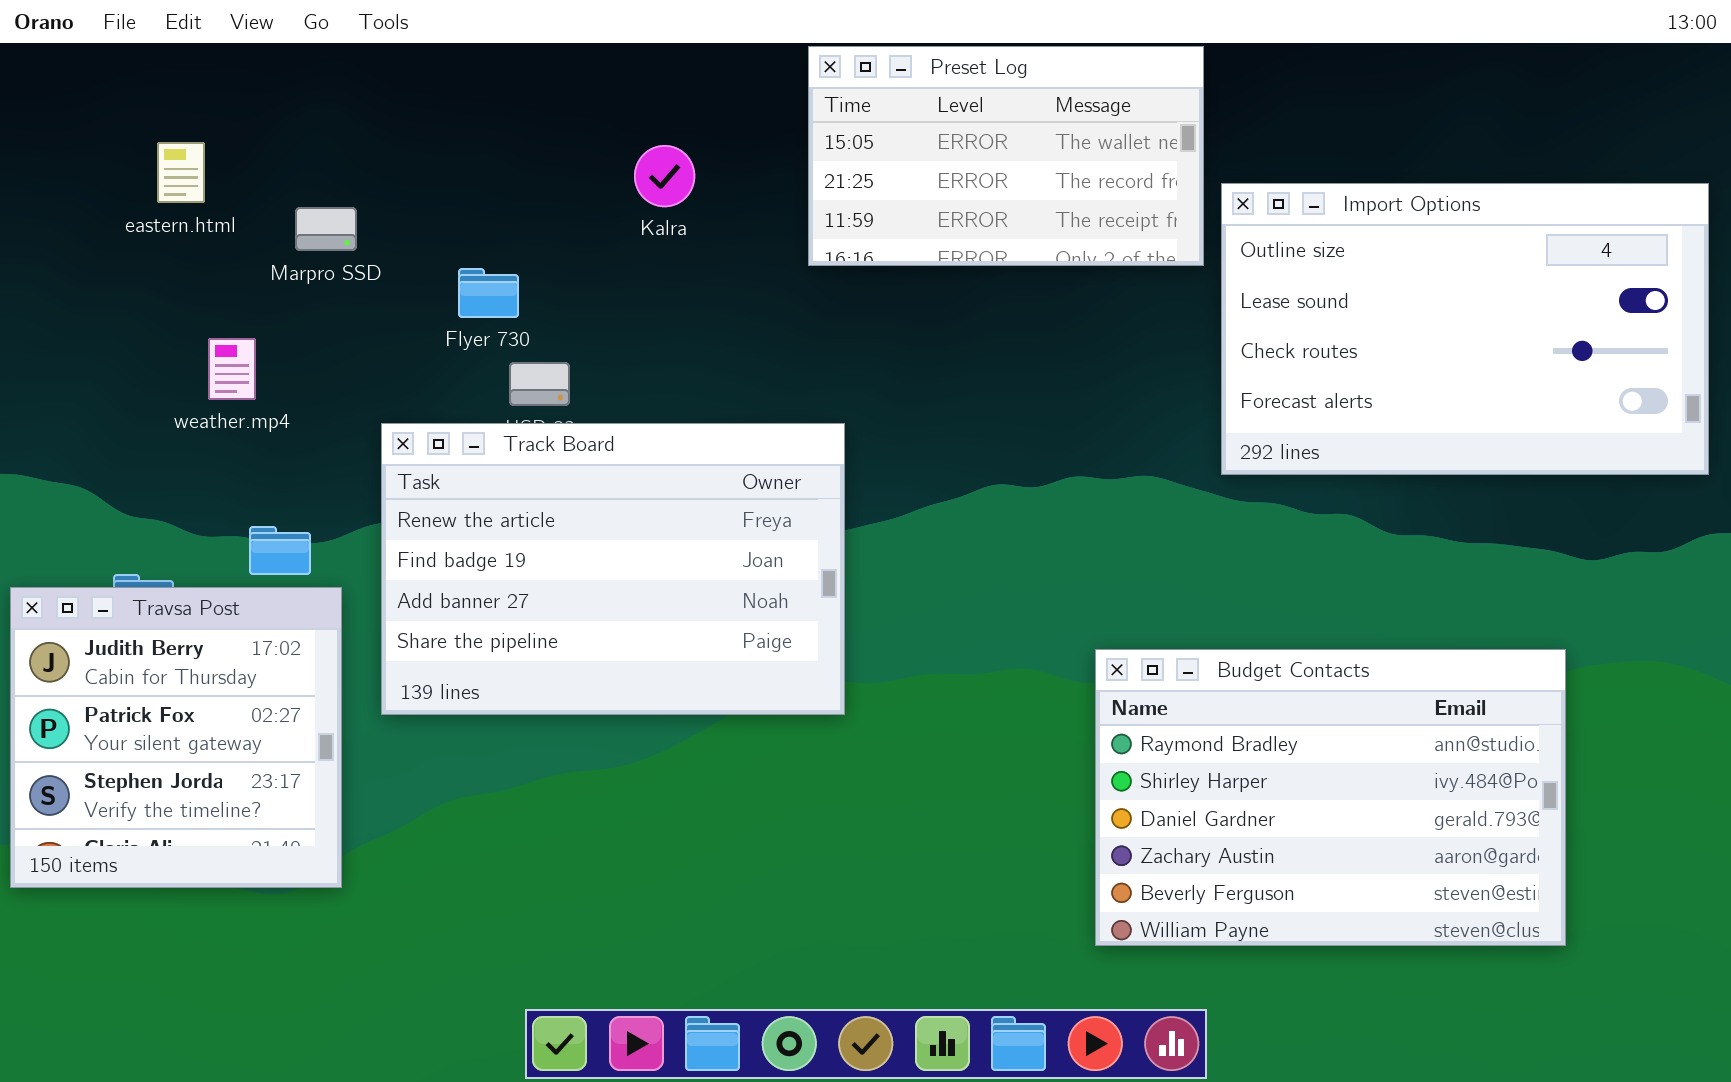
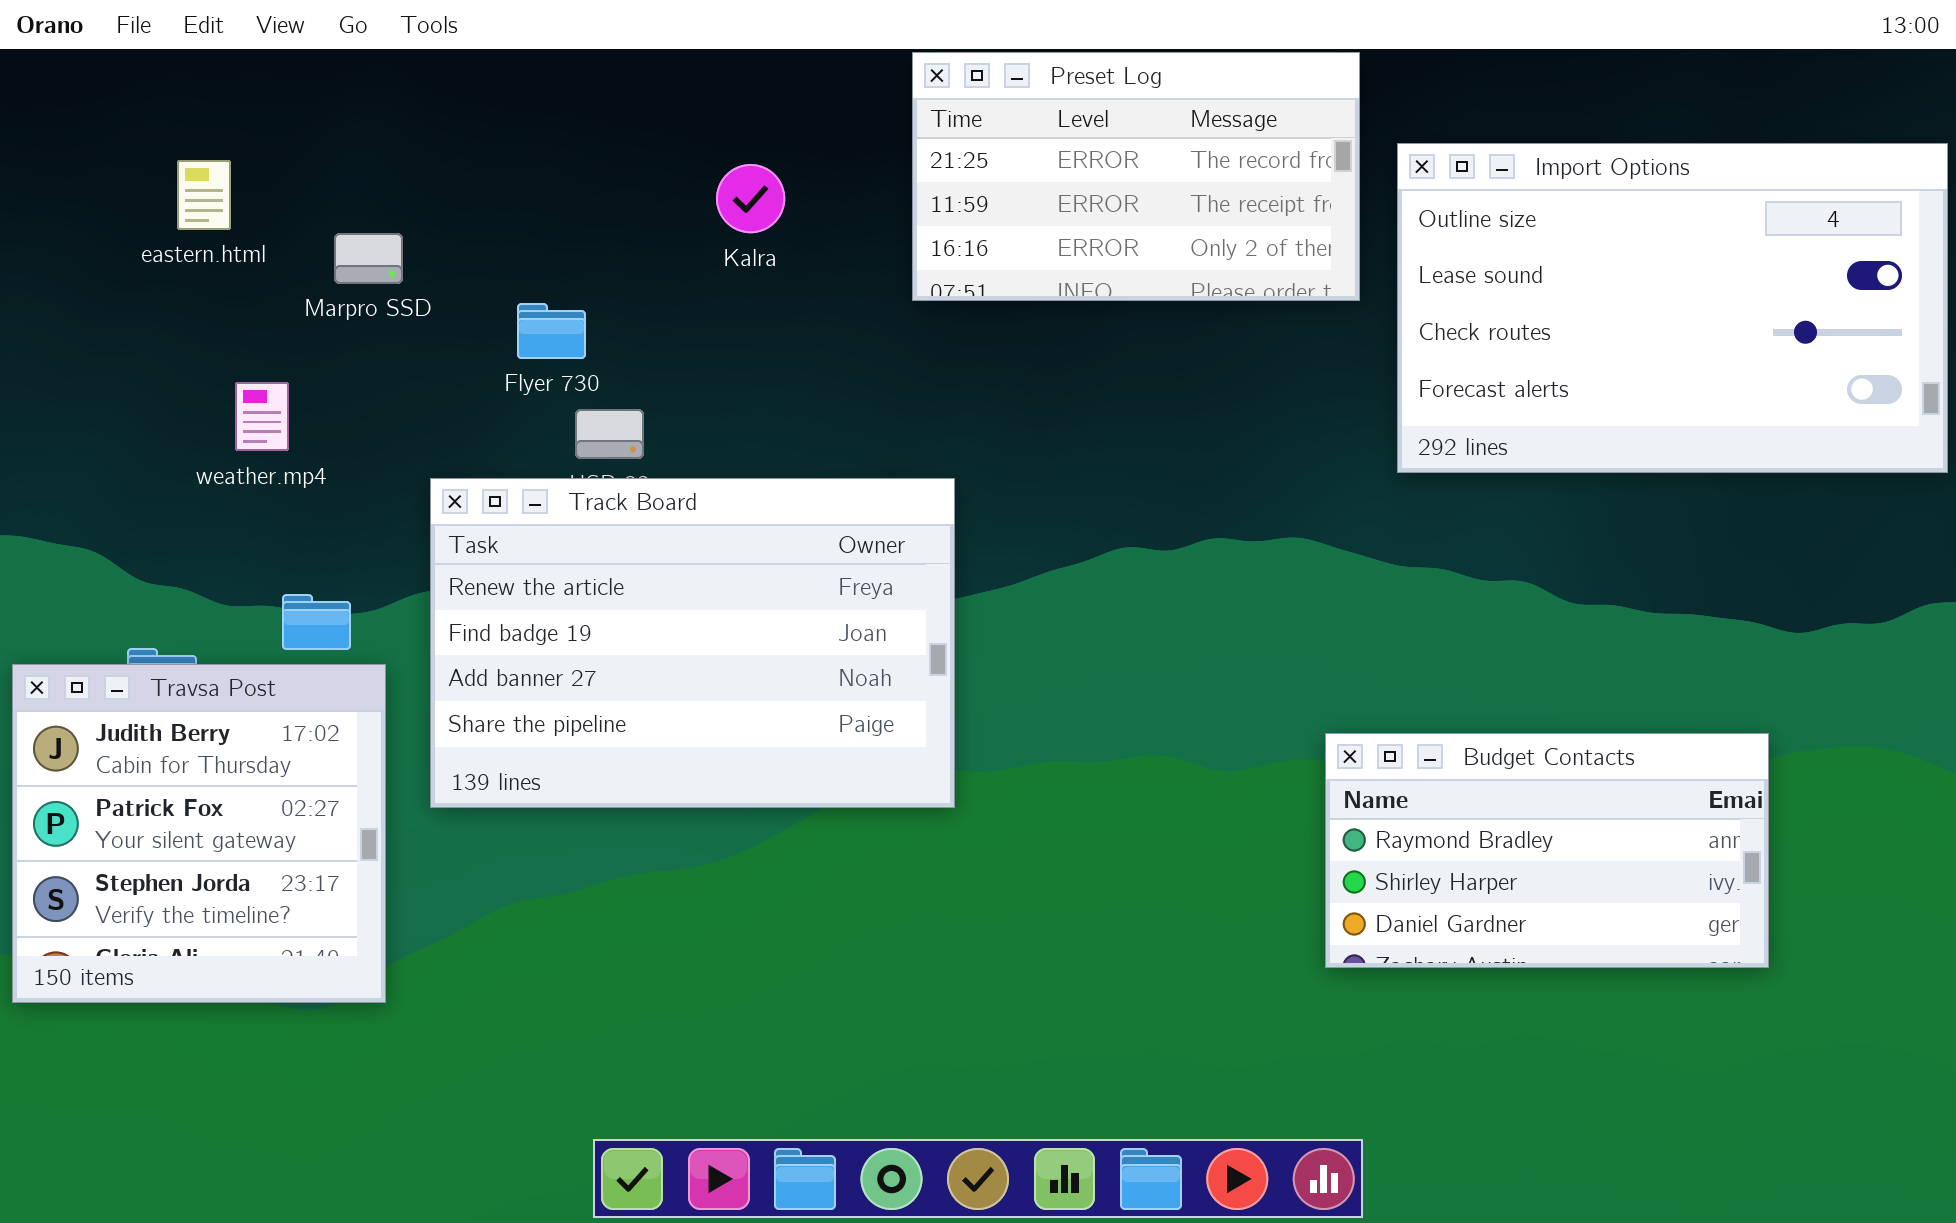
Preset Log: [808,46,1204,266] -> [912,52,1360,301], scrolled down 1 row
Import Options: [1221,183,1709,475] -> [1397,143,1948,473], moved
Budget Contacts: [1095,649,1566,946] -> [1325,733,1769,968], resized

